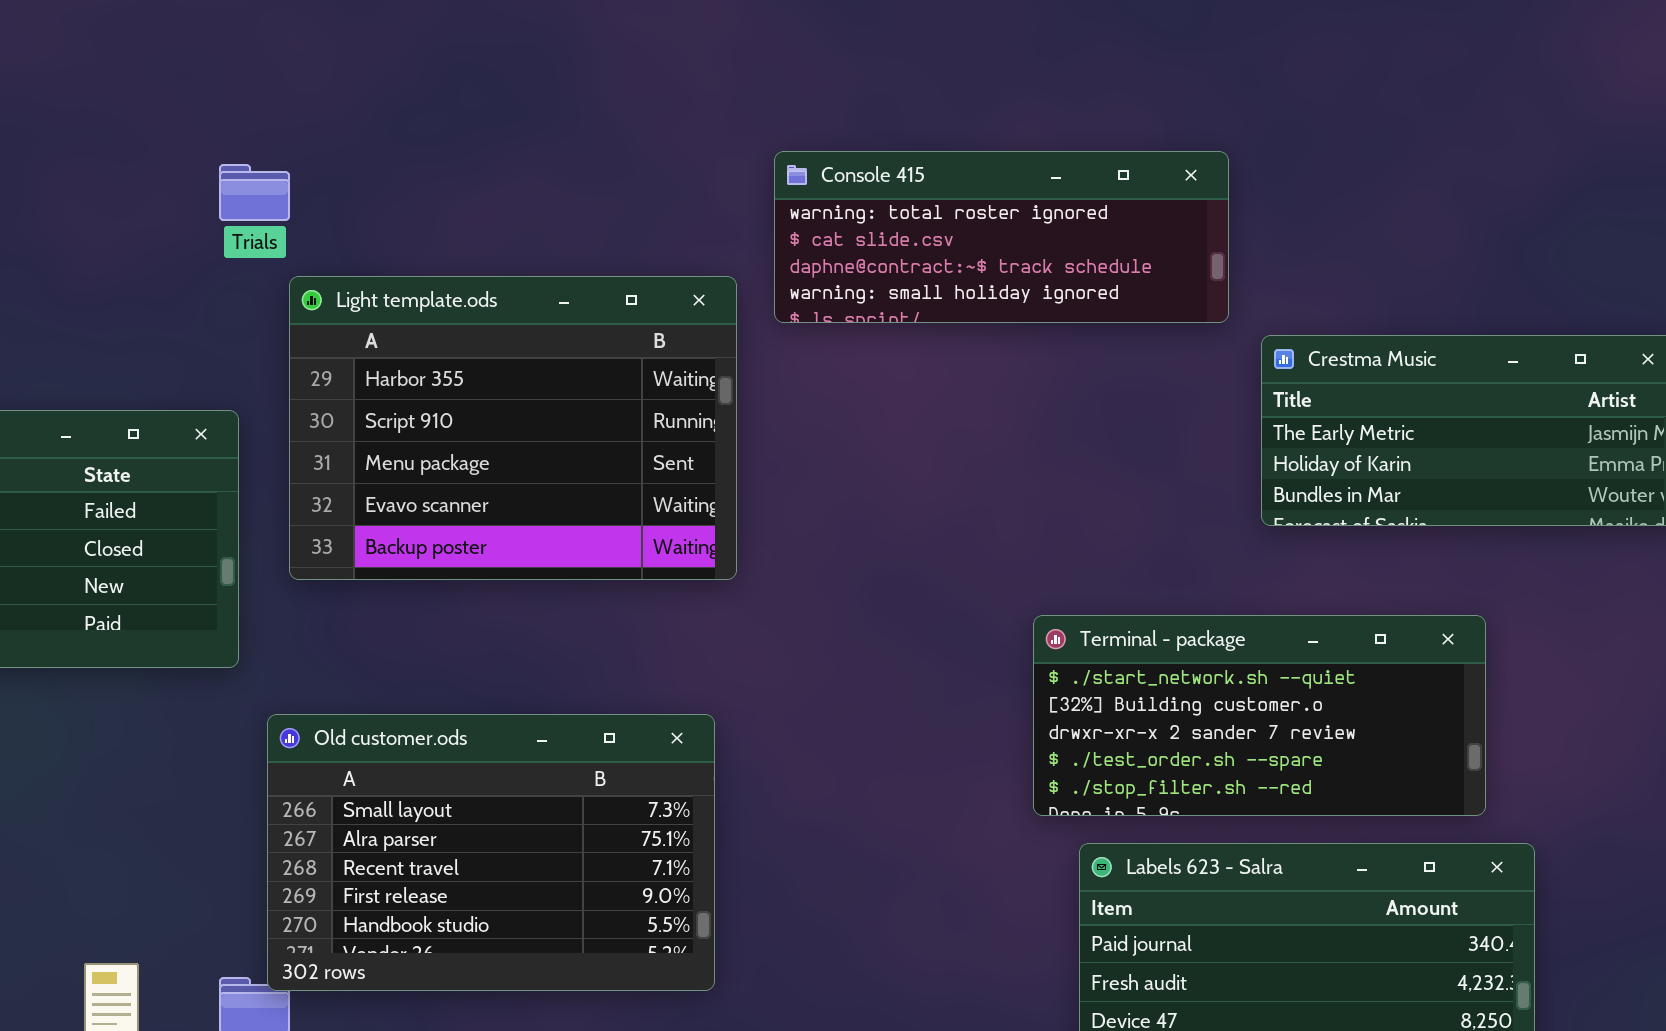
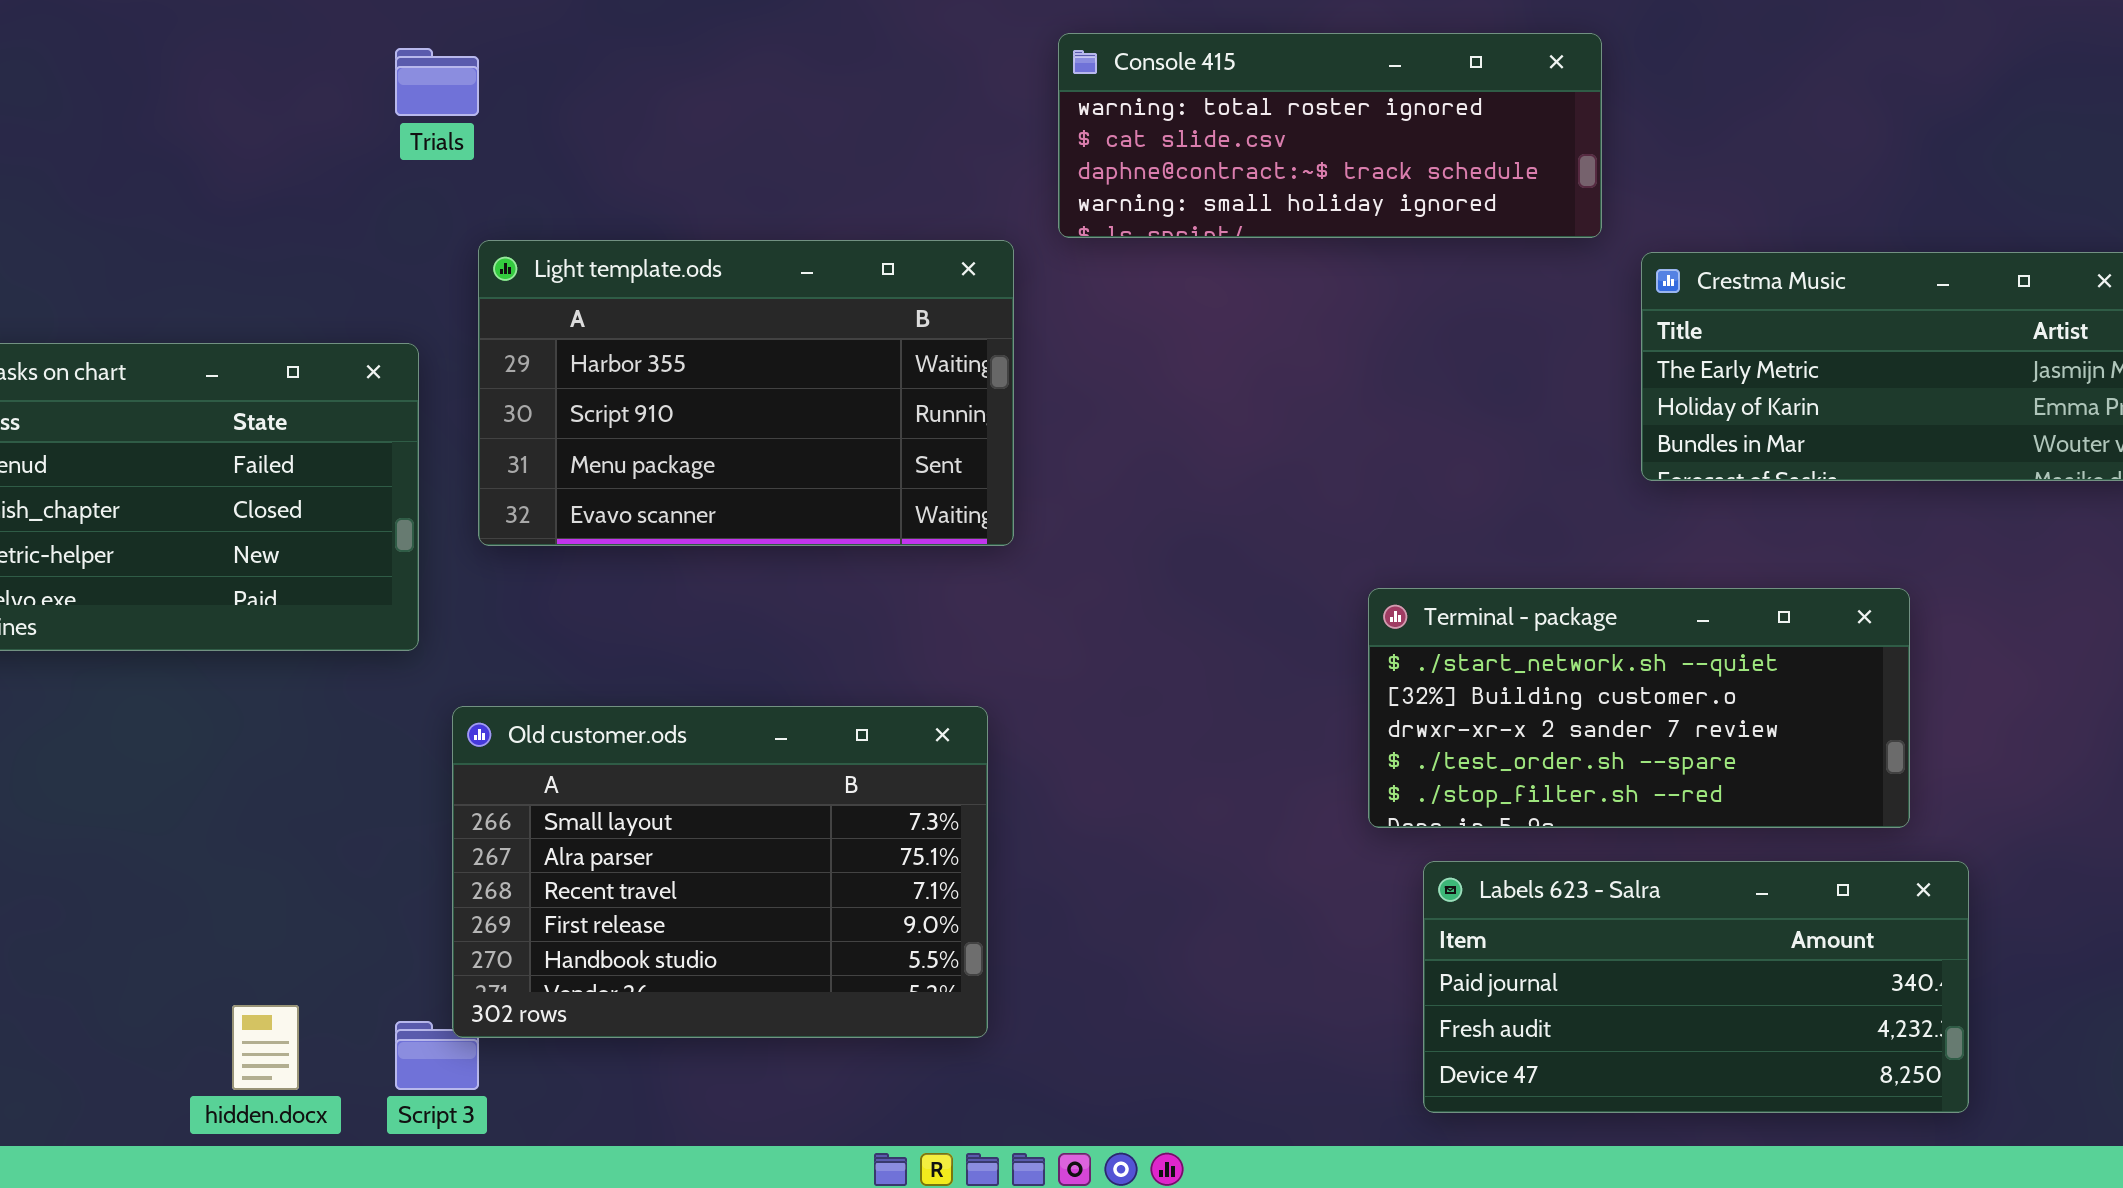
Light template.ods: [289,276,737,580] -> [478,240,1014,546], resized

